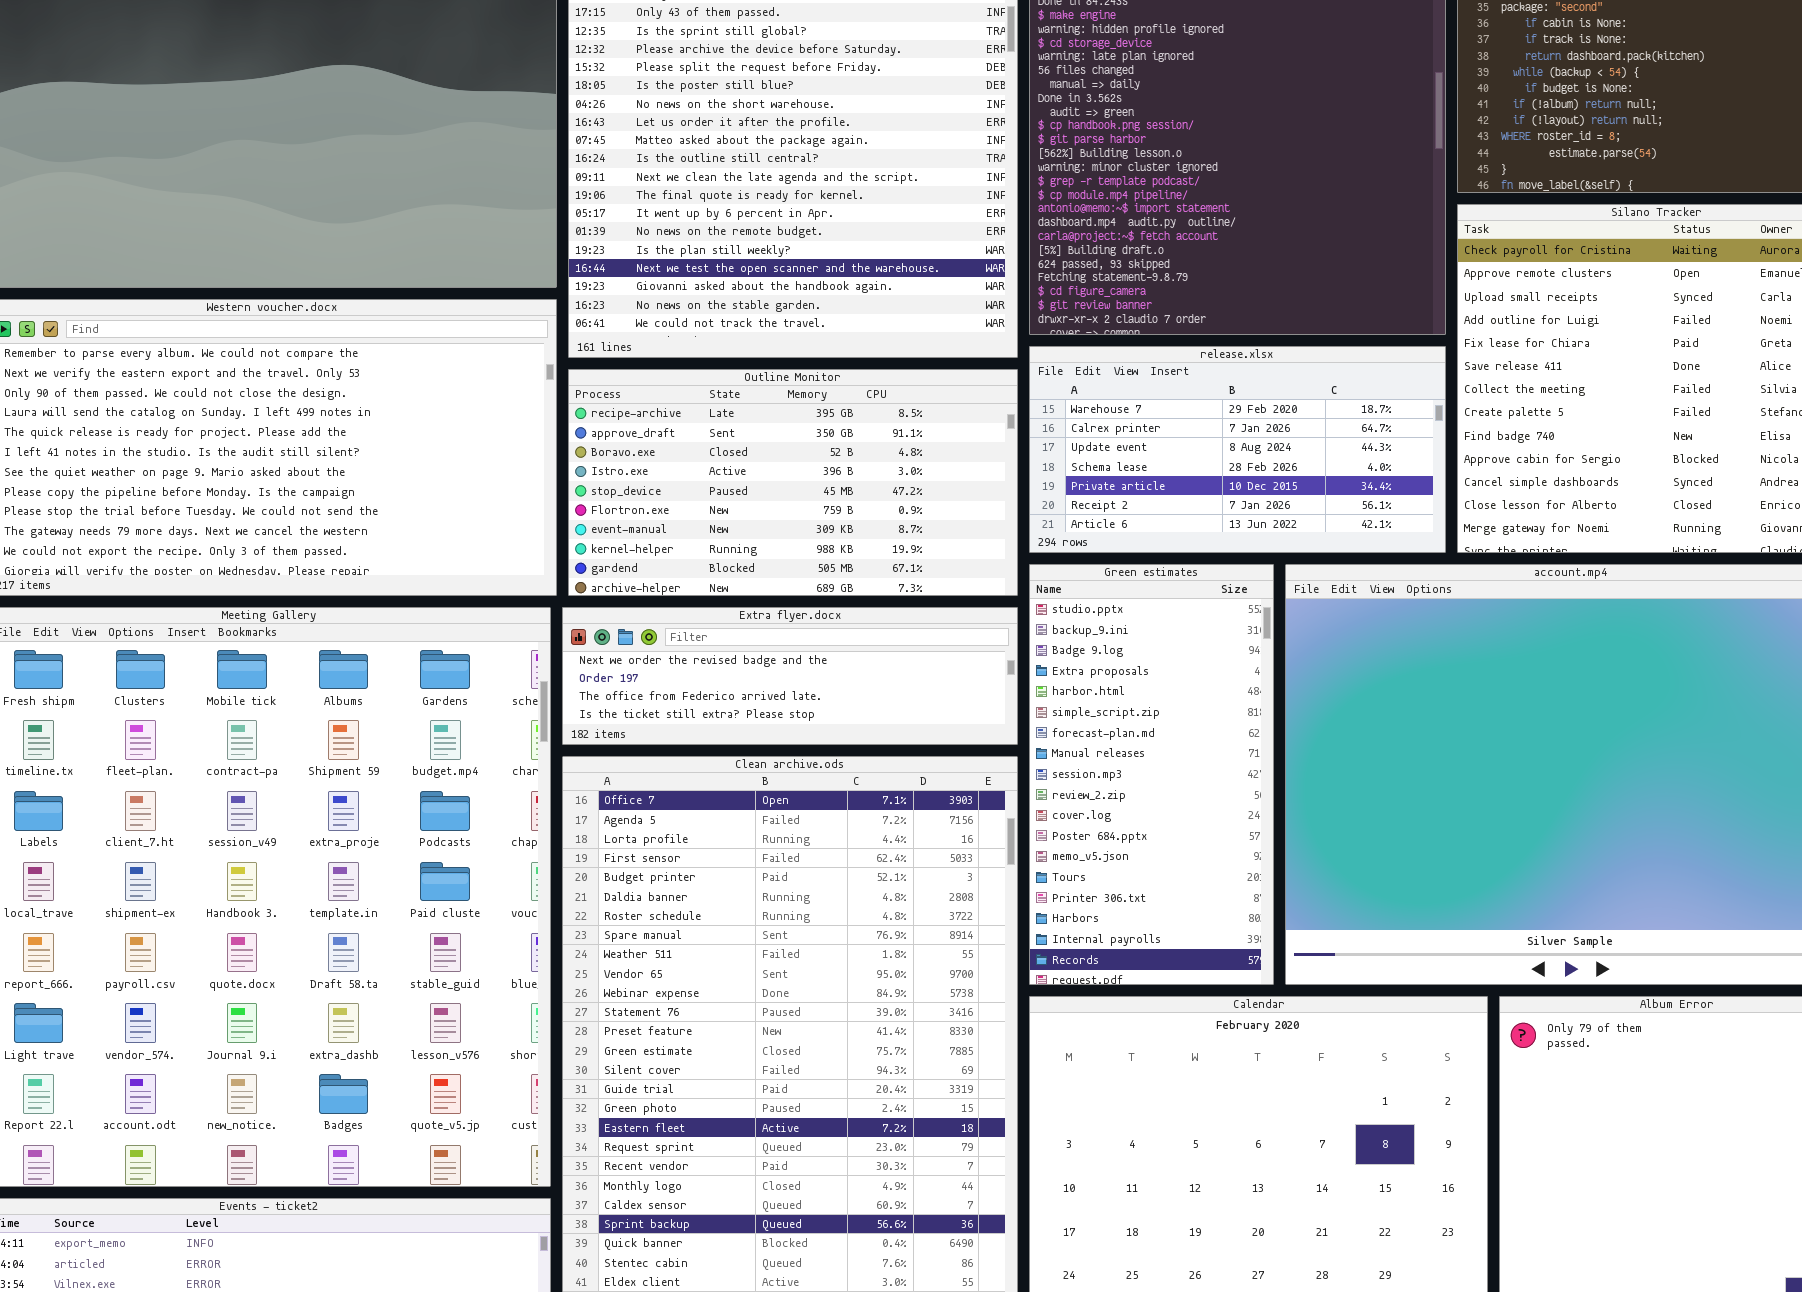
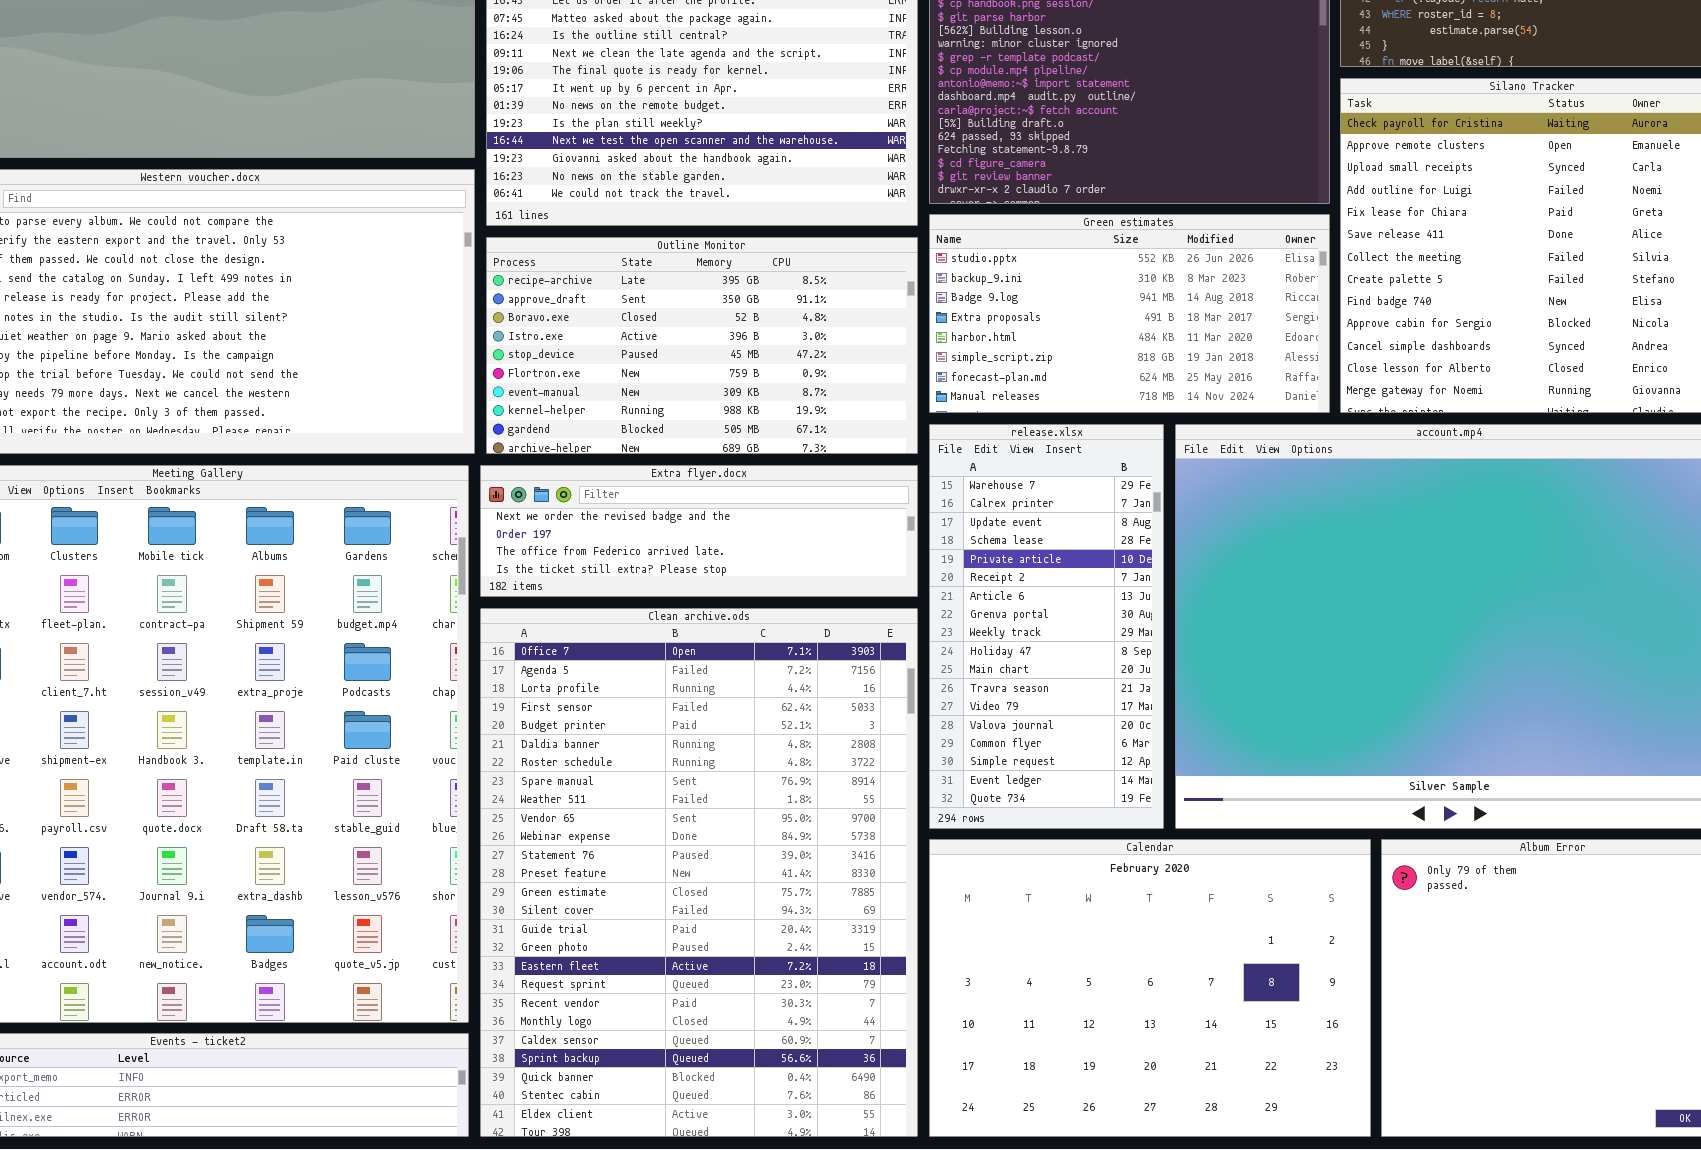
release.xlsx: [1029,346,1446,553] -> [929,424,1164,829], moved, resized
Green estimates: [1029,564,1274,985] -> [929,214,1330,413], moved, resized

